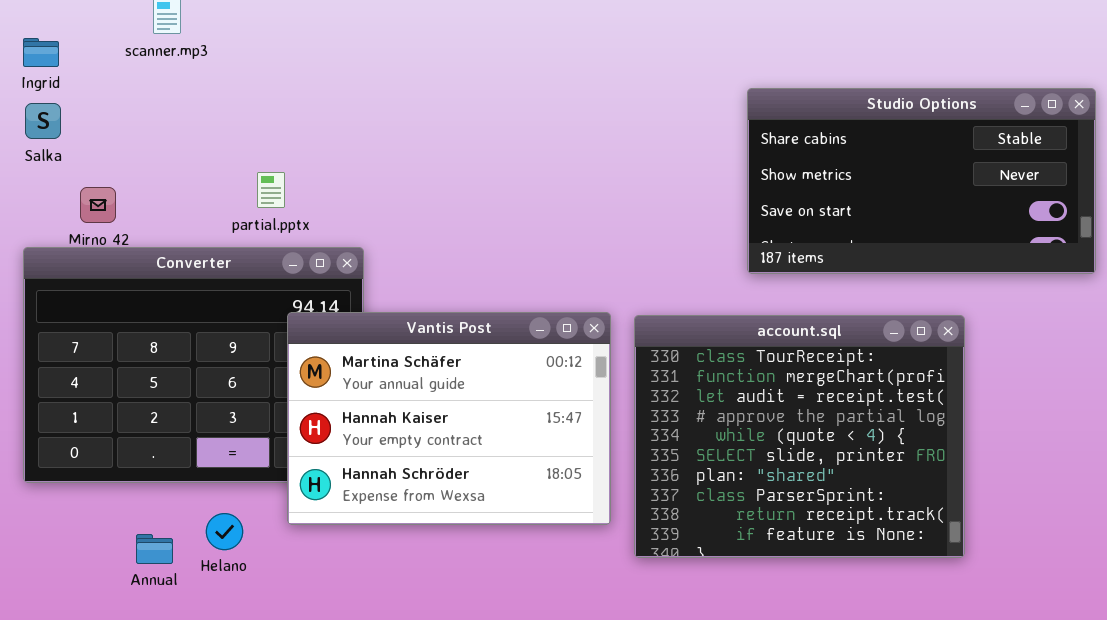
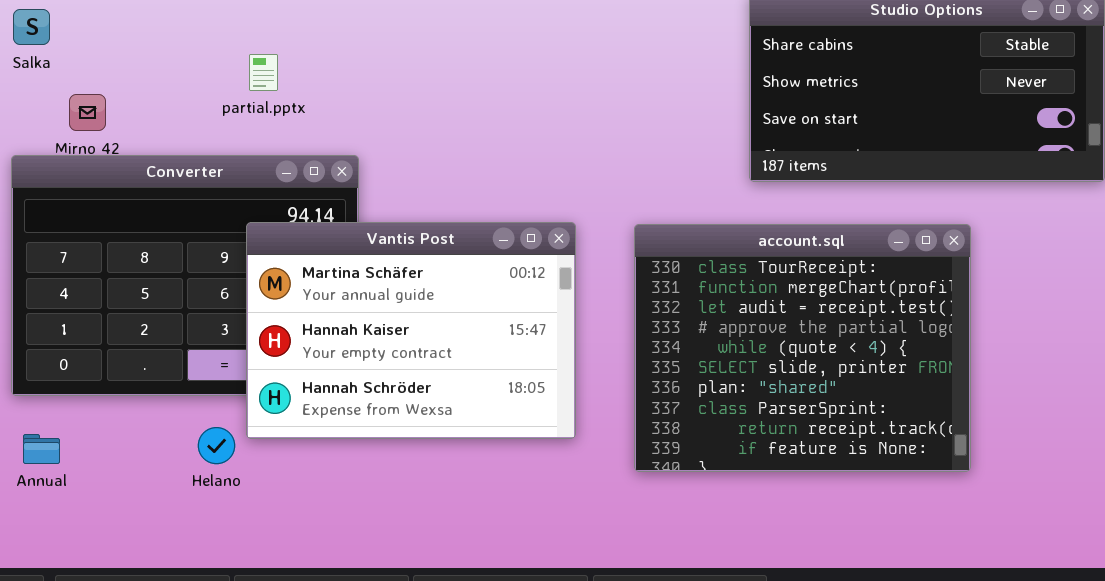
partial.pptx: [257,172,285,208] -> [249,54,278,91], moved
Vantis Post: [287,312,611,525] -> [246,222,576,439], moved
Annual: [136,534,173,564] -> [23,434,60,464], moved

